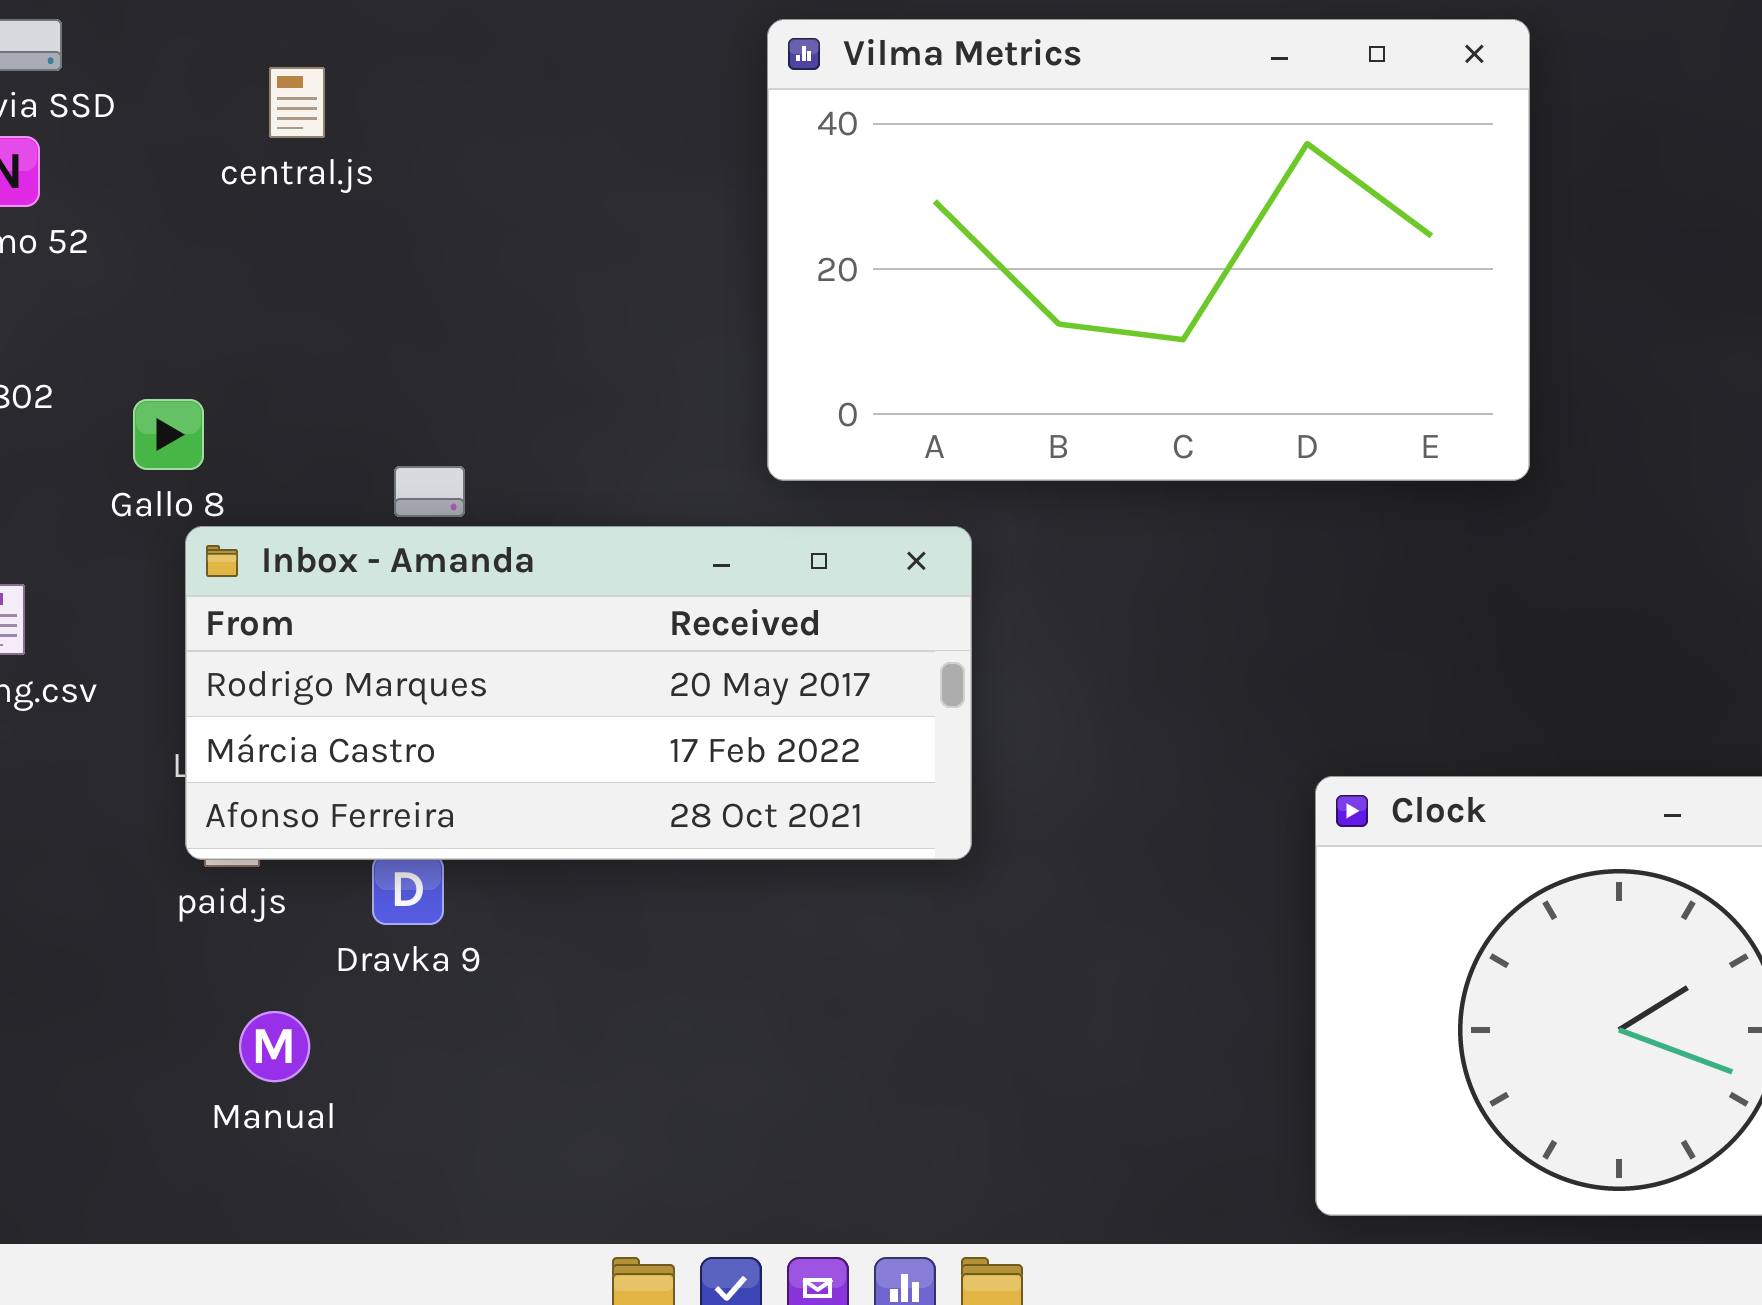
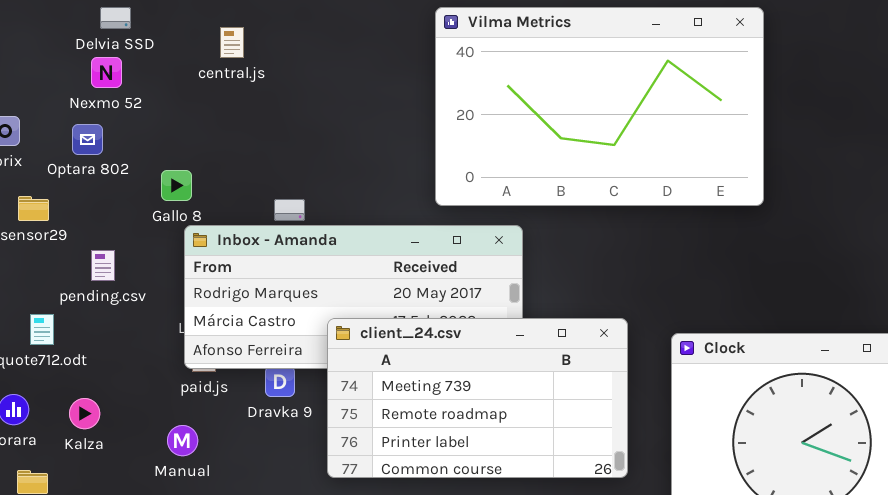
client_24.csv: none -> [327,318,628,478], opened
Manual: [239,1011,310,1082] -> [167,425,198,456], moved

